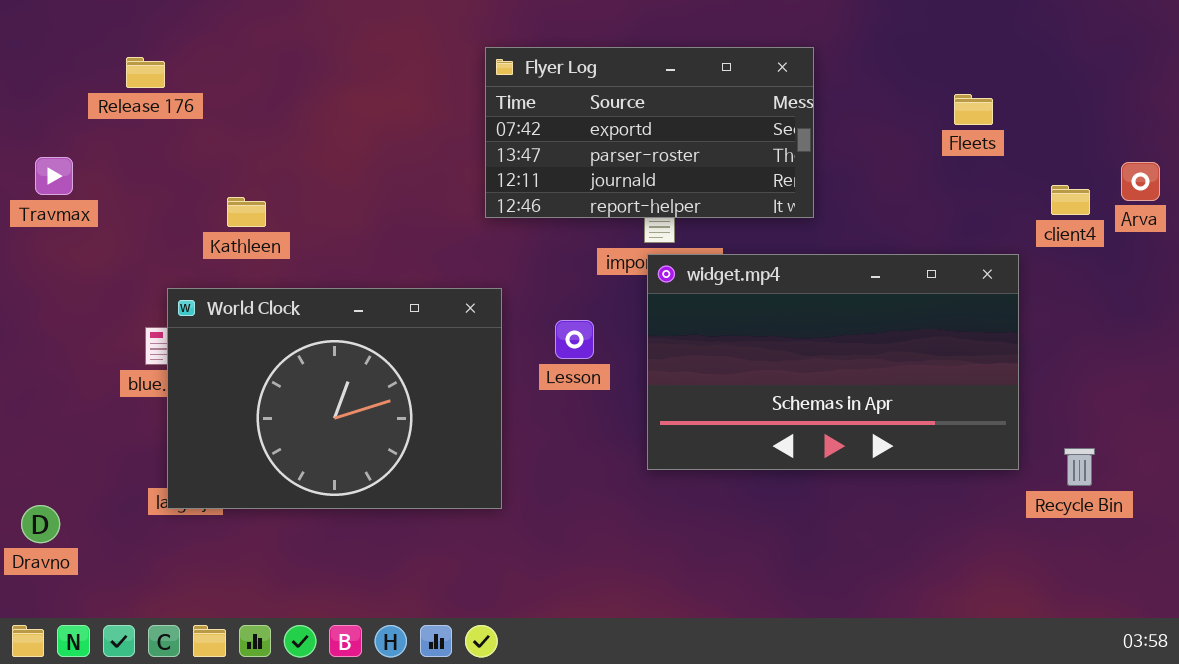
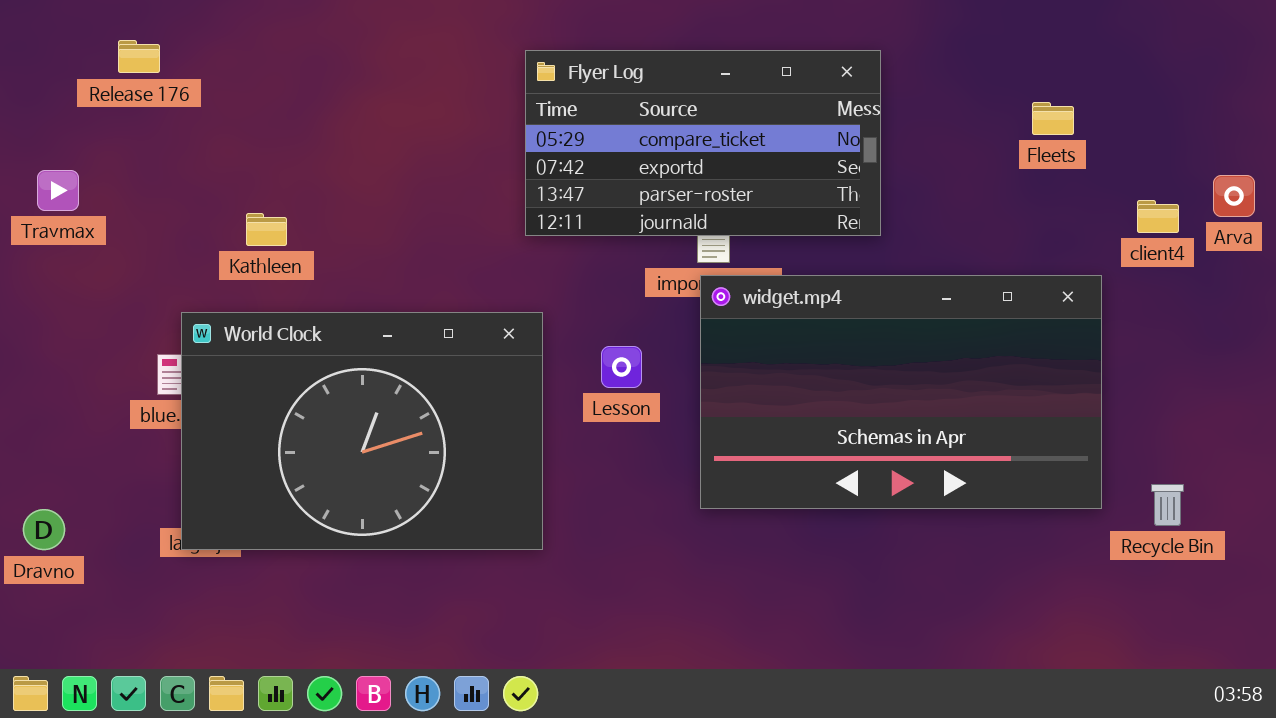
Flyer Log: [485,47,814,218] -> [525,50,881,236], scrolled up 1 row
Release 176: [126,57,165,88] -> [118,40,160,73], moved
Dravno: [21,505,60,543] -> [23,509,65,550], moved

